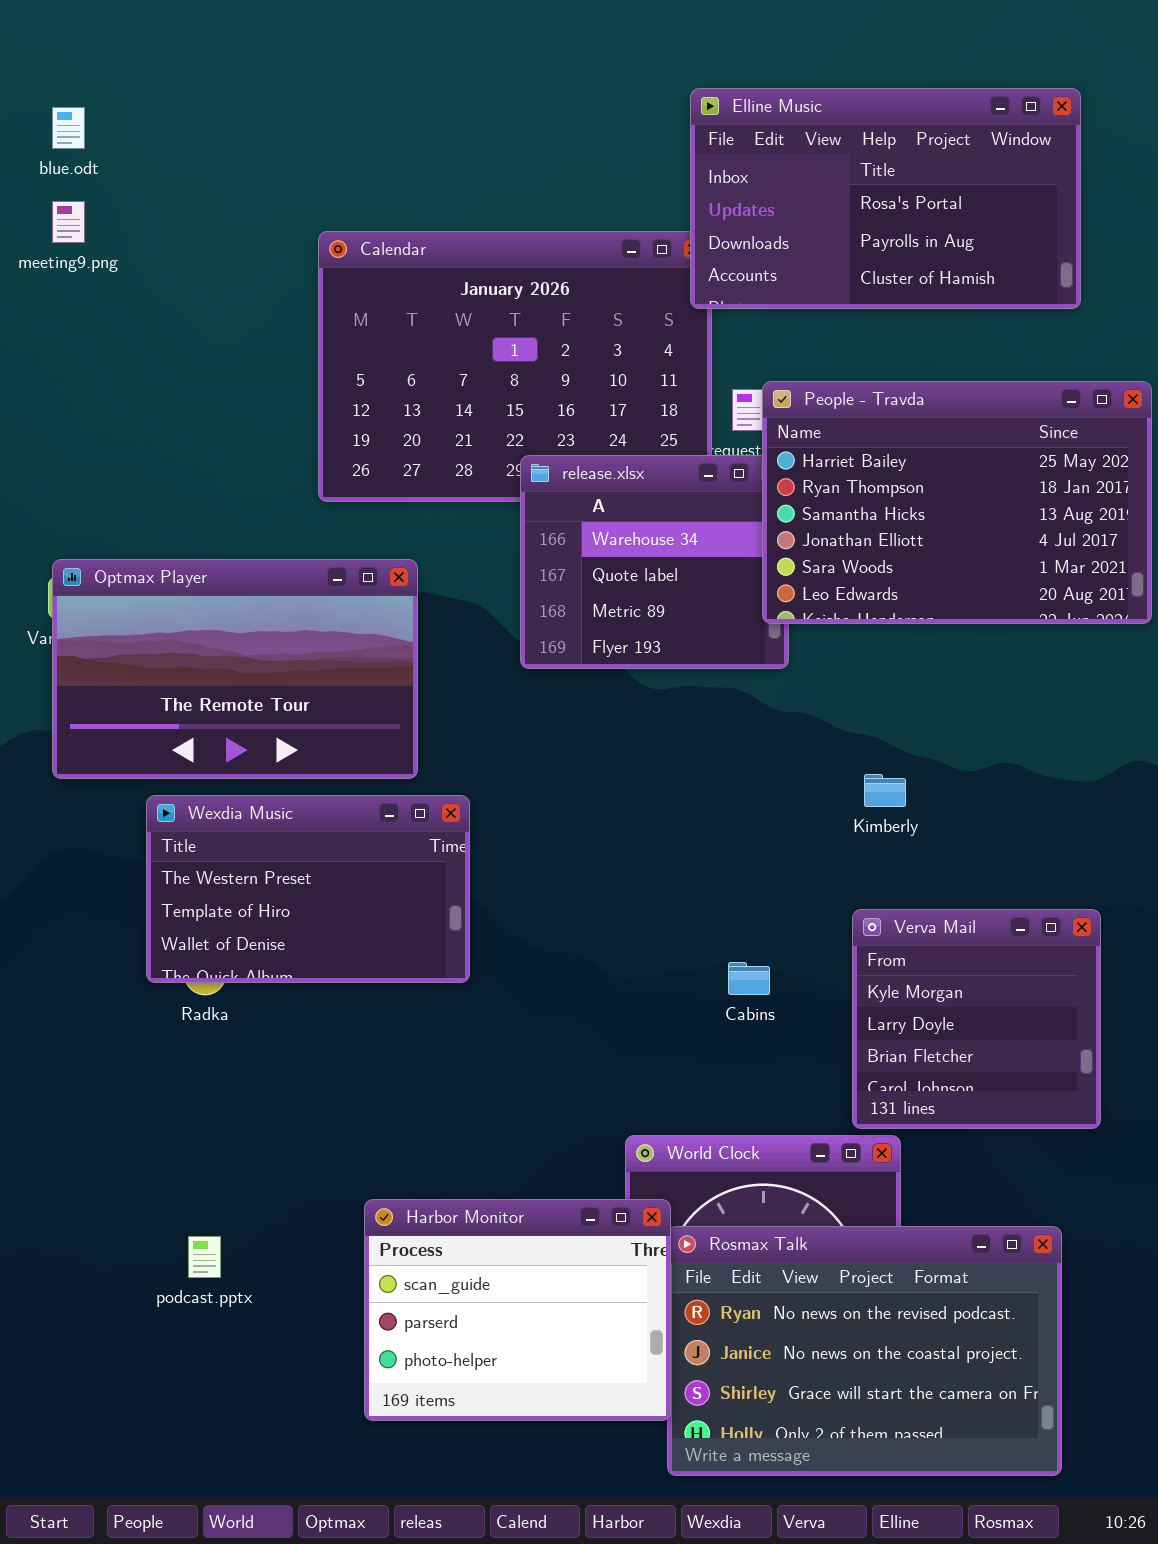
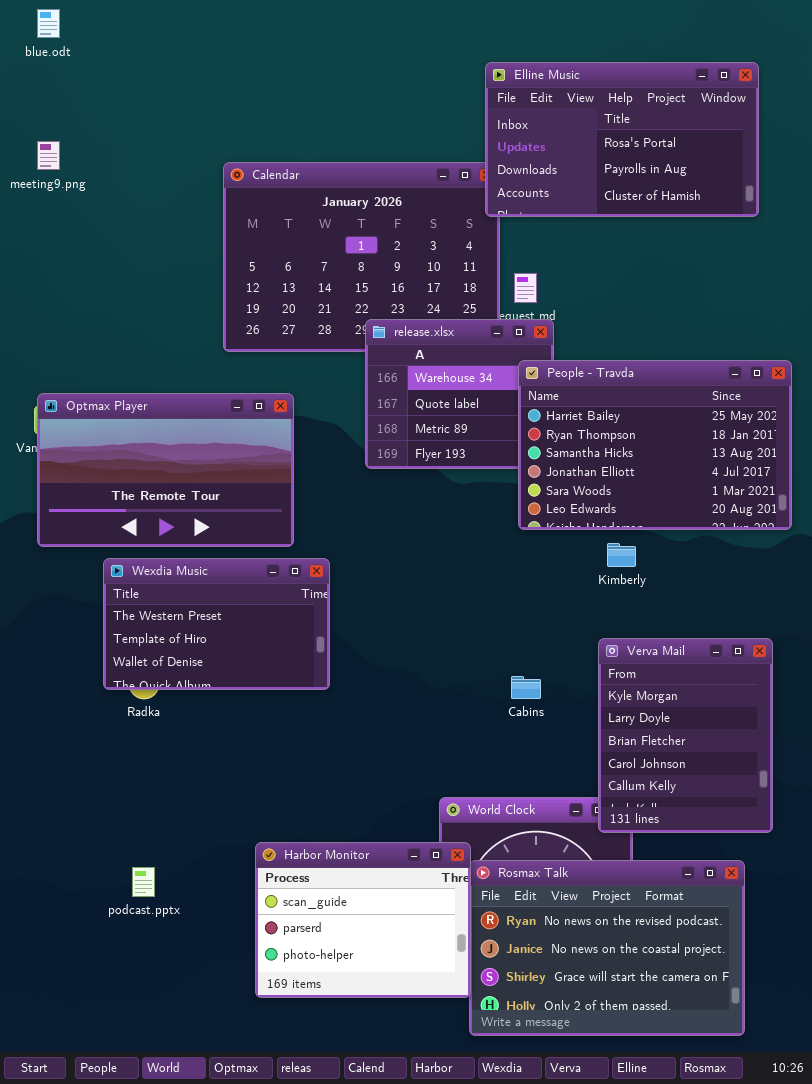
blue.odt: [52,107,85,149] -> [37,9,60,38], moved
People - Travda: [762,381,1152,624] -> [518,360,792,530], moved
Verva Mail: [852,909,1101,1129] -> [598,638,773,833], resized

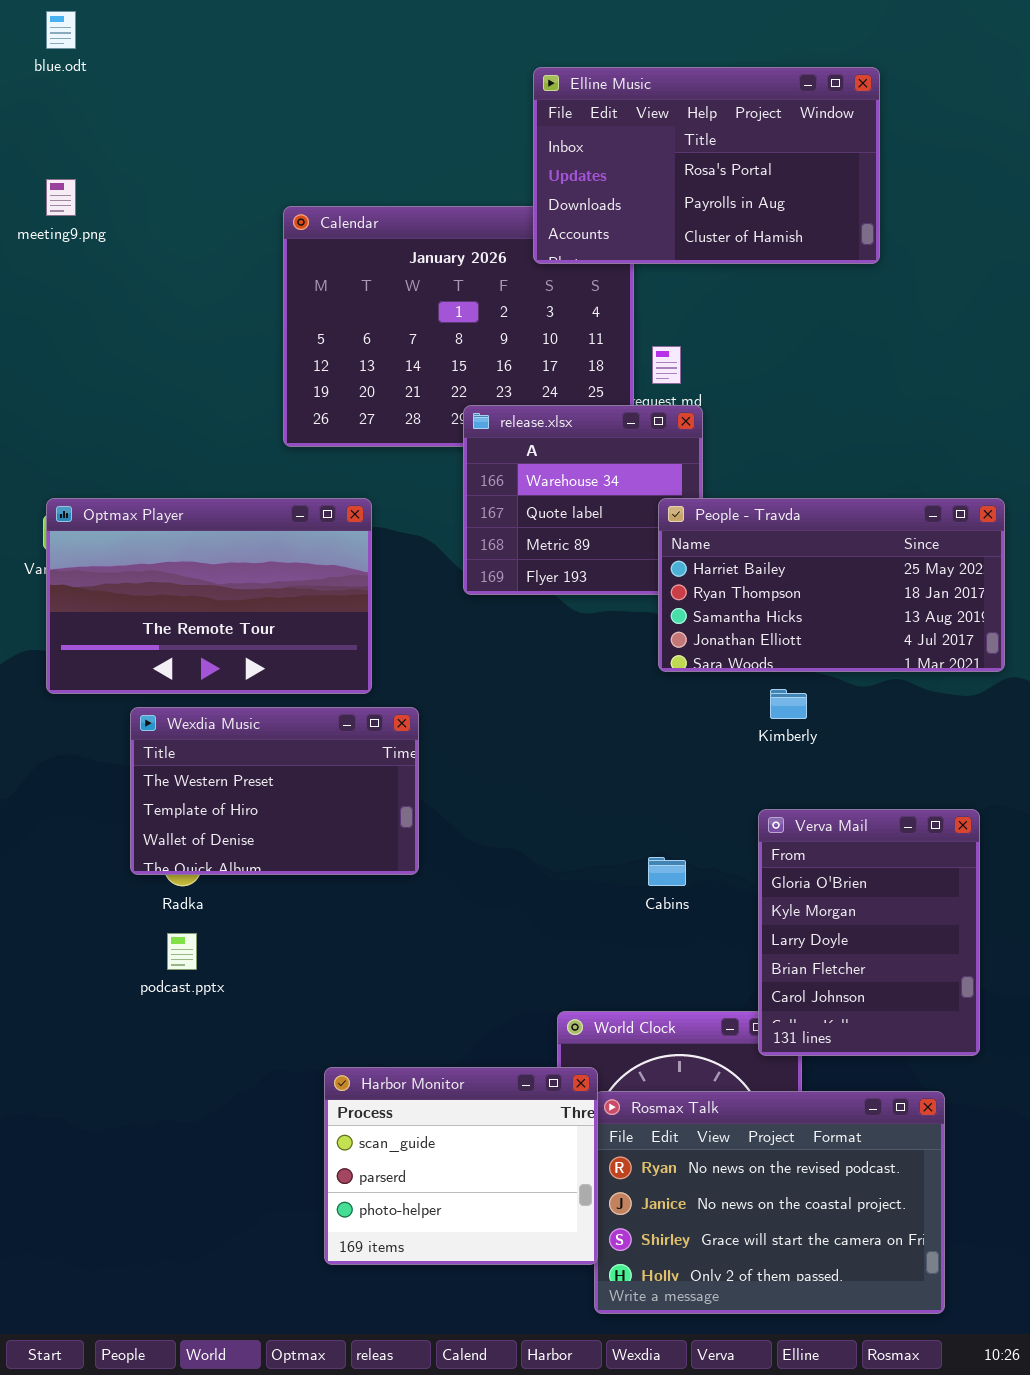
Elline Music: [485,62,759,217] -> [533,67,880,264], moved
People - Travda: [518,360,792,530] -> [658,498,1005,672], resized
Verva Mail: [598,638,773,833] -> [758,809,980,1056], scrolled up 1 row
podcast.pptx: [132,867,155,897] -> [167,933,197,970], moved

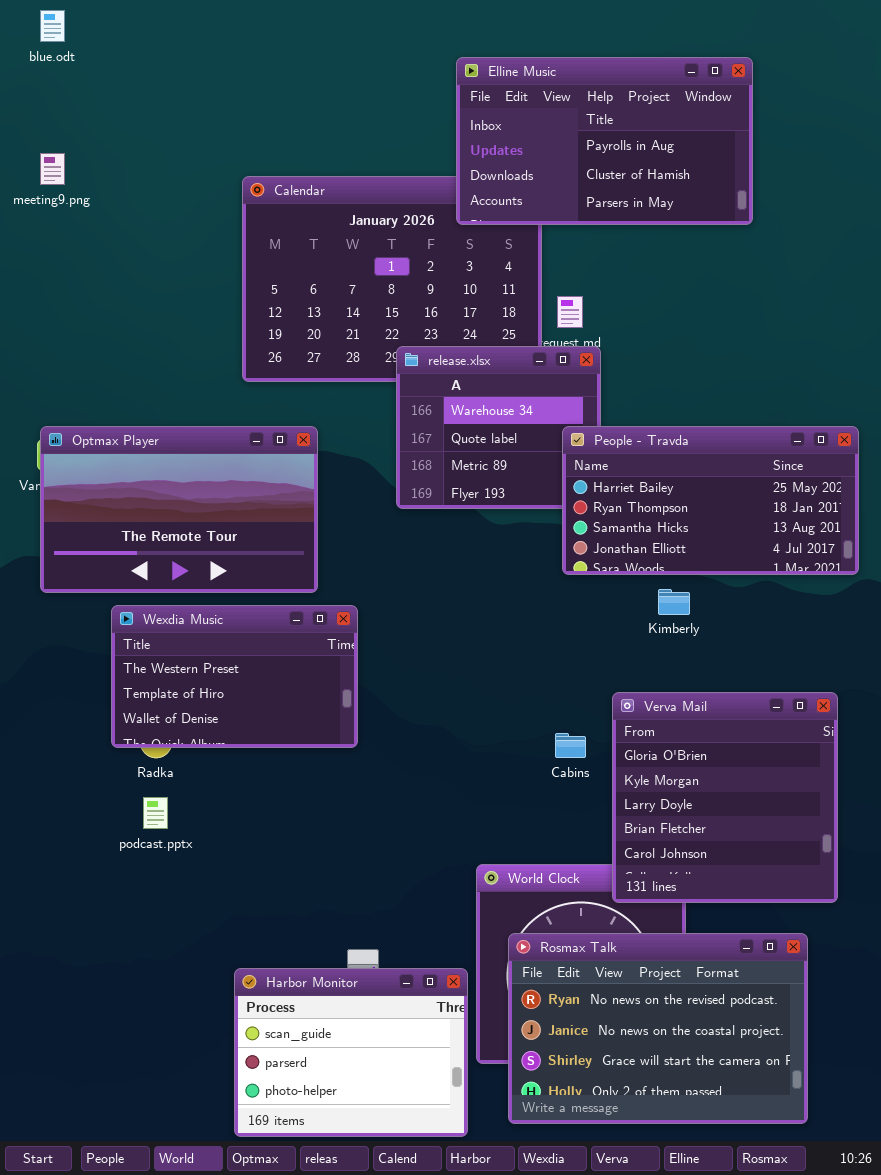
Elline Music: [533,67,880,264] -> [456,57,753,225], scrolled down 1 row
Verva Mail: [758,809,980,1056] -> [612,692,838,903], resized
Harbor Monitor: [324,1067,598,1265] -> [234,968,468,1137], moved

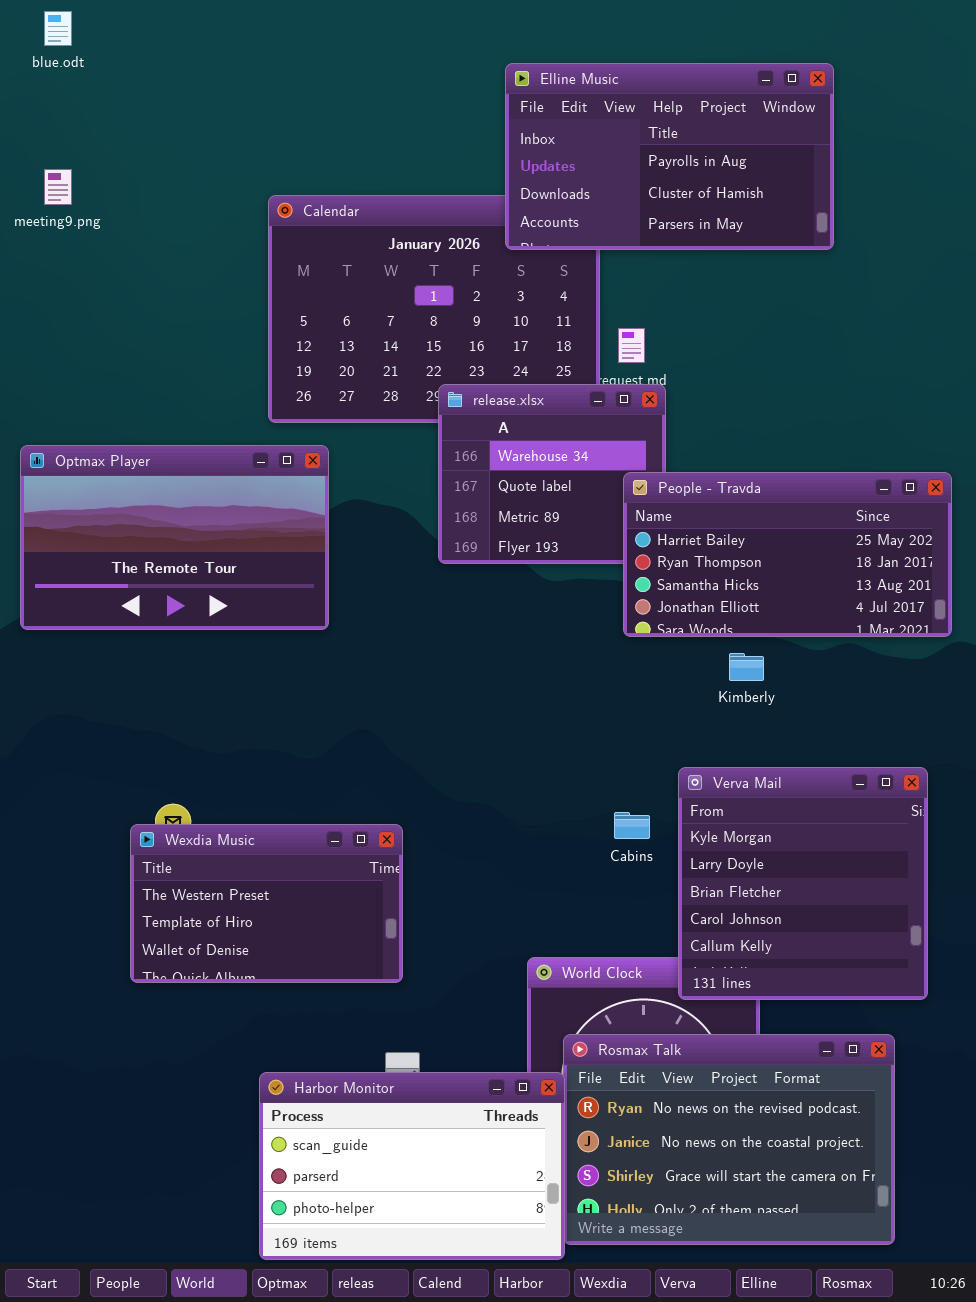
Optmax Player: [40,426,318,593] -> [20,445,329,630], moved
Wexdia Music: [111,605,358,748] -> [130,824,403,983], moved
Verva Mail: [612,692,838,903] -> [678,767,928,1000], scrolled down 1 row
Harbor Monitor: [234,968,468,1137] -> [259,1072,565,1260], resized

